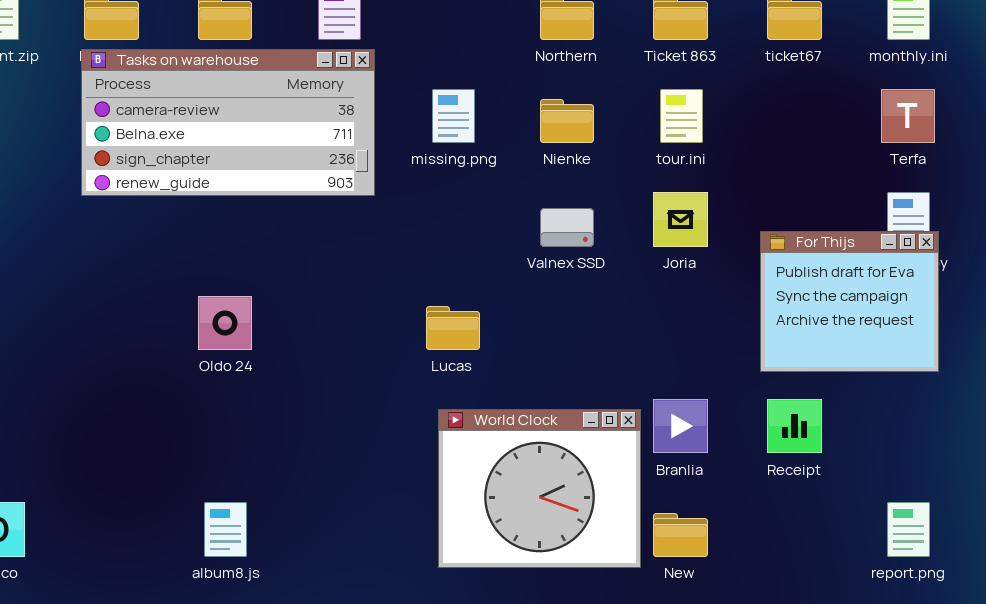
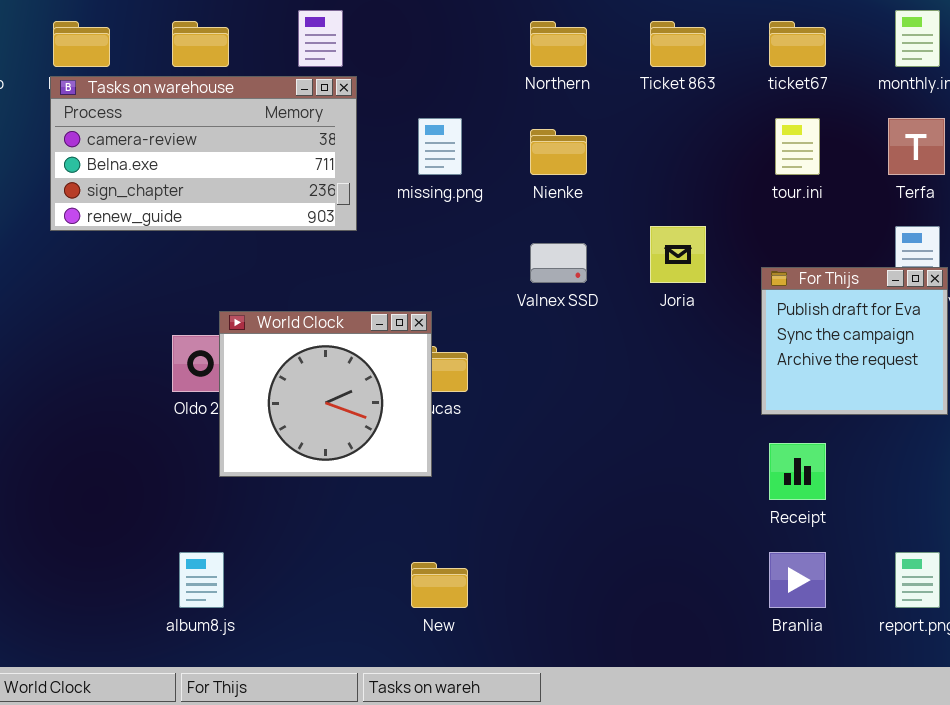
tour.ini: [660,89,703,143] -> [775,118,820,175], moved
Branlia: [653,399,708,453] -> [769,552,826,608], moved
World Clock: [438,409,641,568] -> [219,311,432,477], moved
New: [653,513,708,557] -> [411,562,468,608], moved

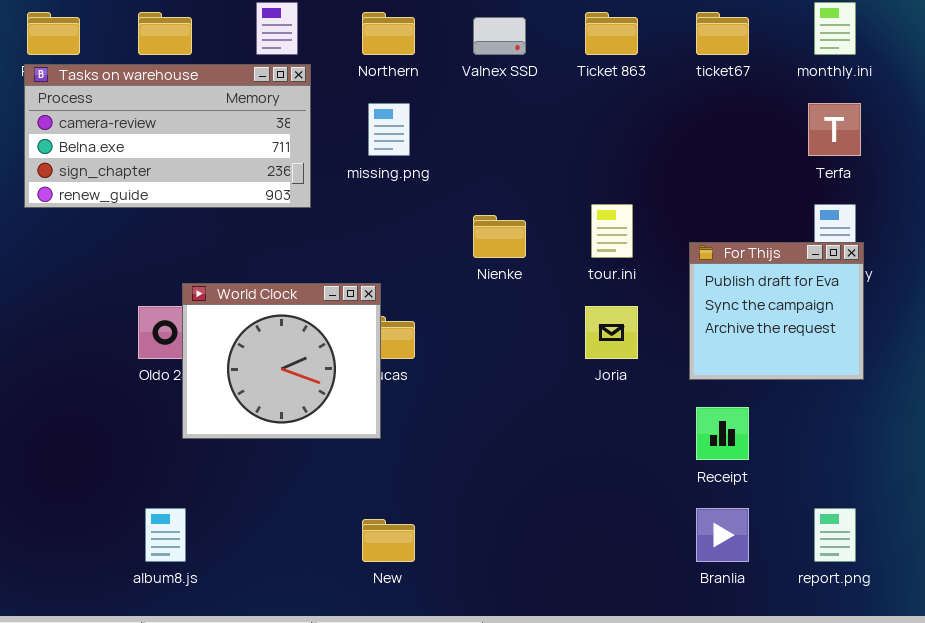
Northern: [530,21,587,67] -> [362,12,415,55], moved
tour.ini: [775,118,820,175] -> [591,204,633,258], moved
Nienke: [530,129,587,175] -> [473,215,526,258], moved
Joria: [650,226,706,283] -> [585,306,638,359], moved
Valnex SSD: [530,243,587,283] -> [473,17,526,55], moved

